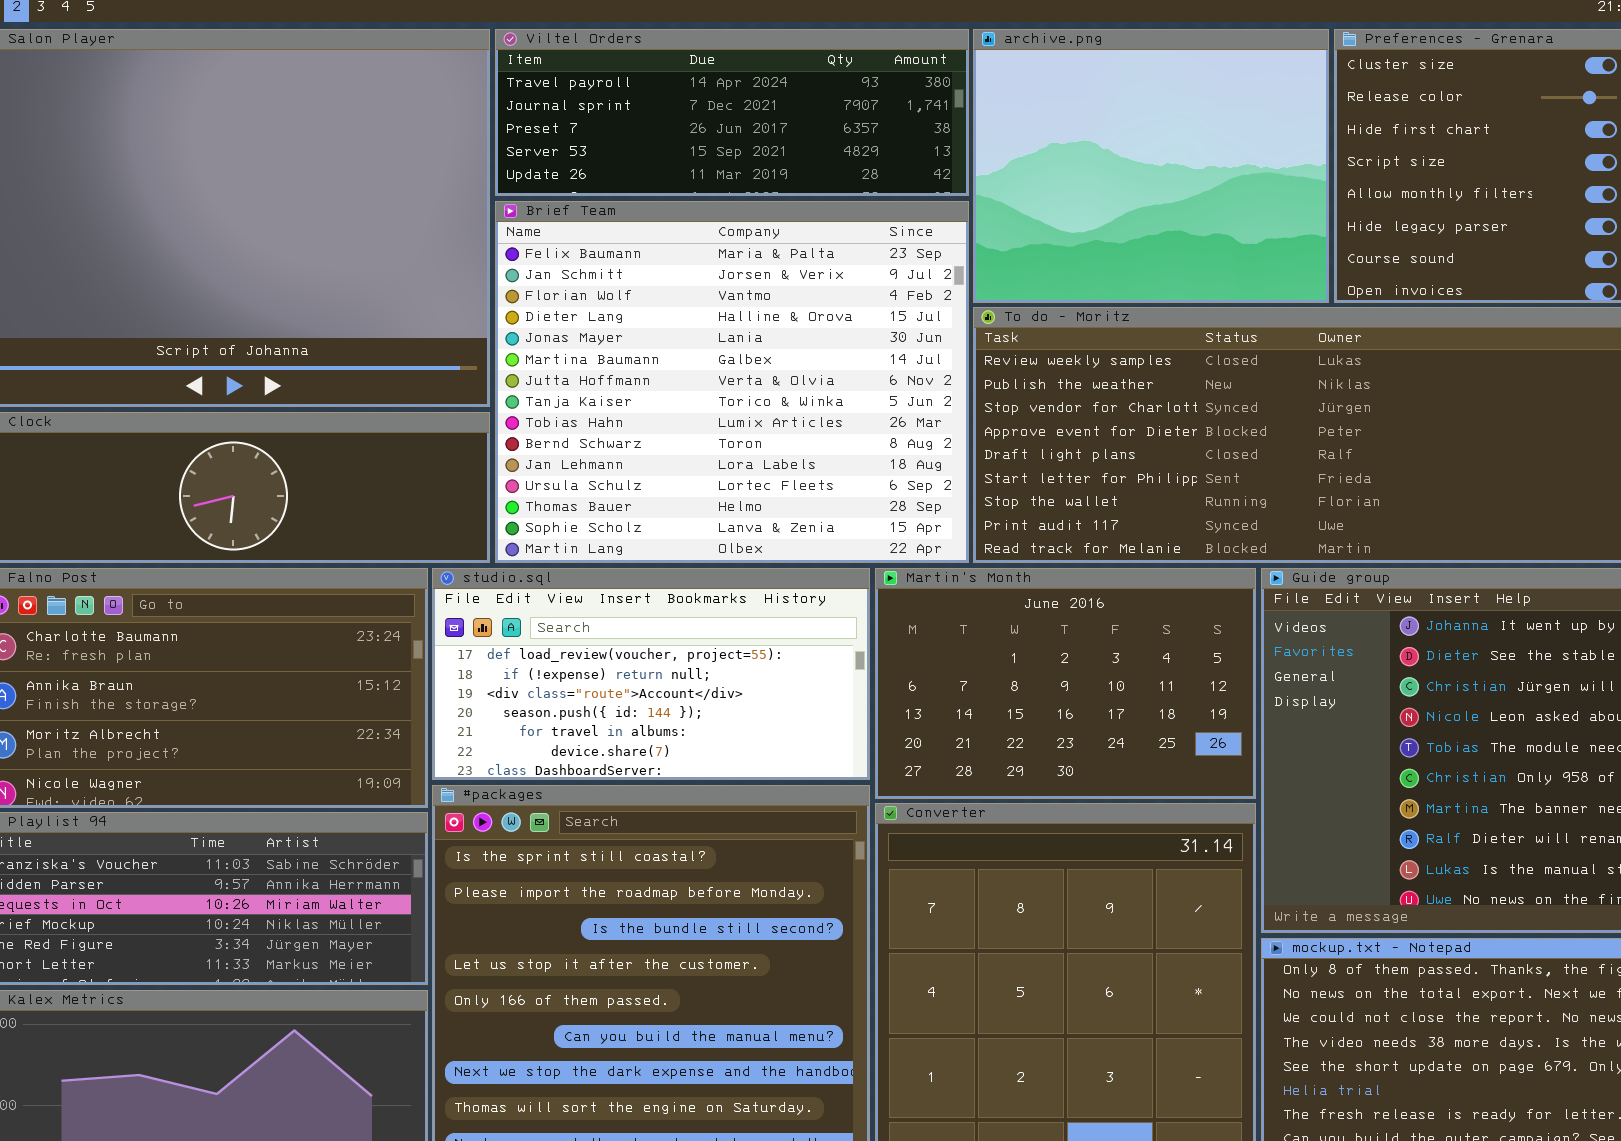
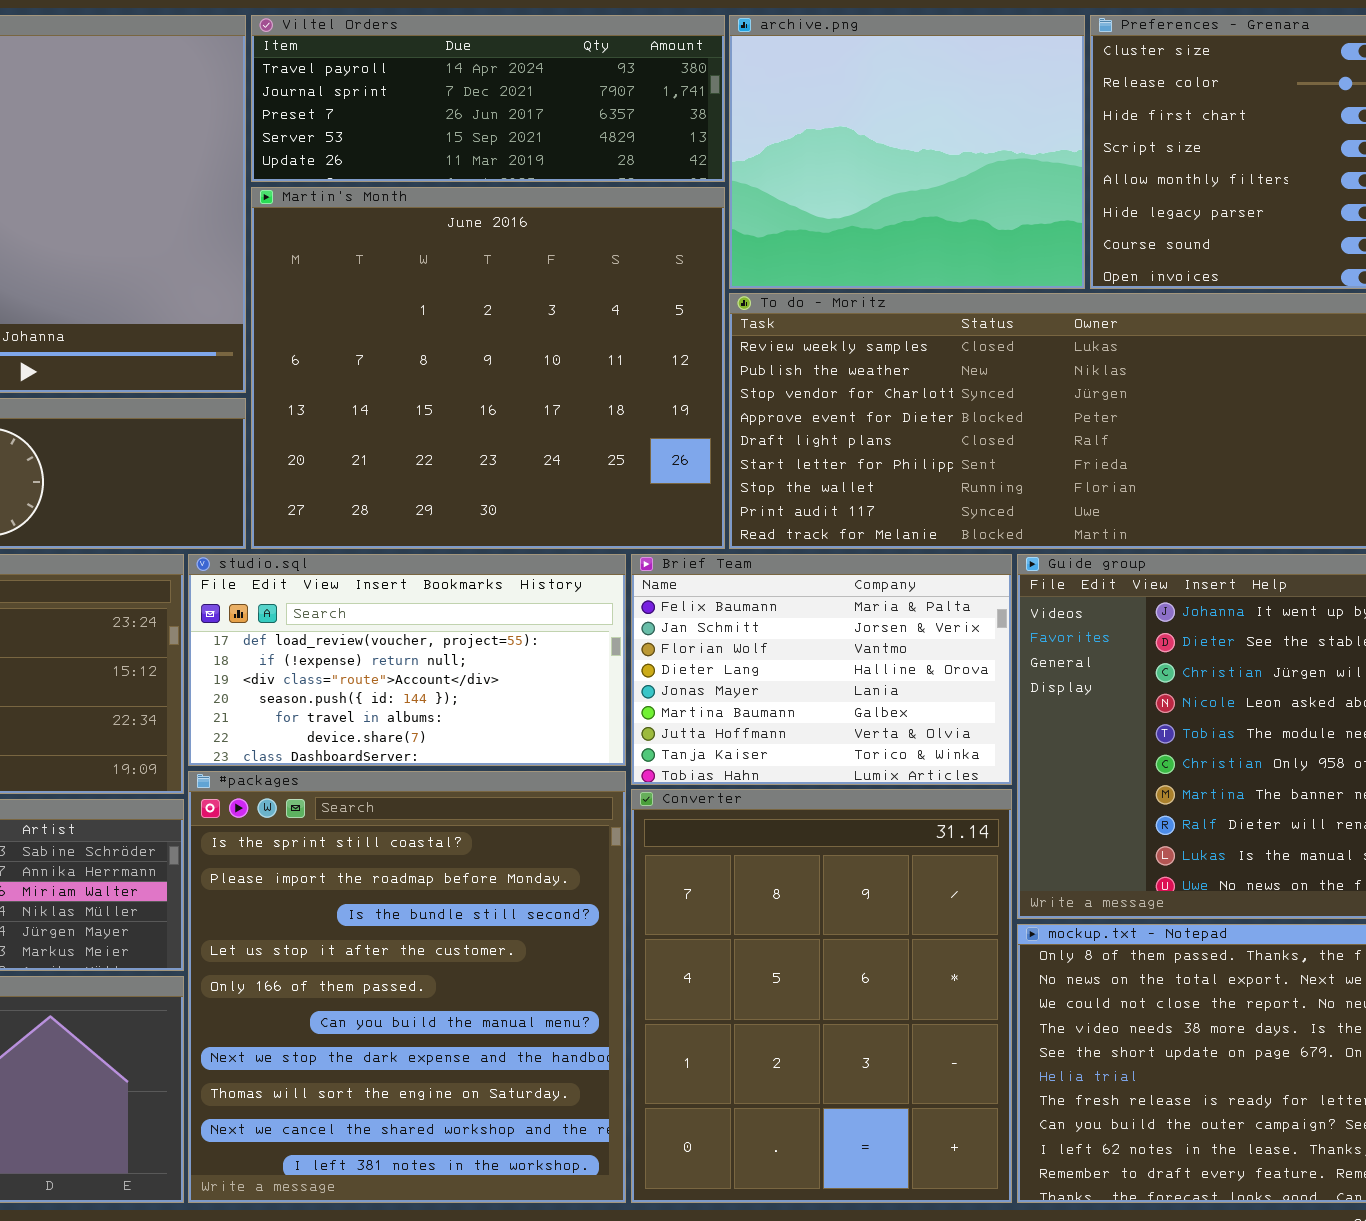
Brief Team: [495,201,969,563] -> [631,554,1012,785], moved, resized
Martin's Month: [875,568,1256,799] -> [251,187,725,549], moved, resized

